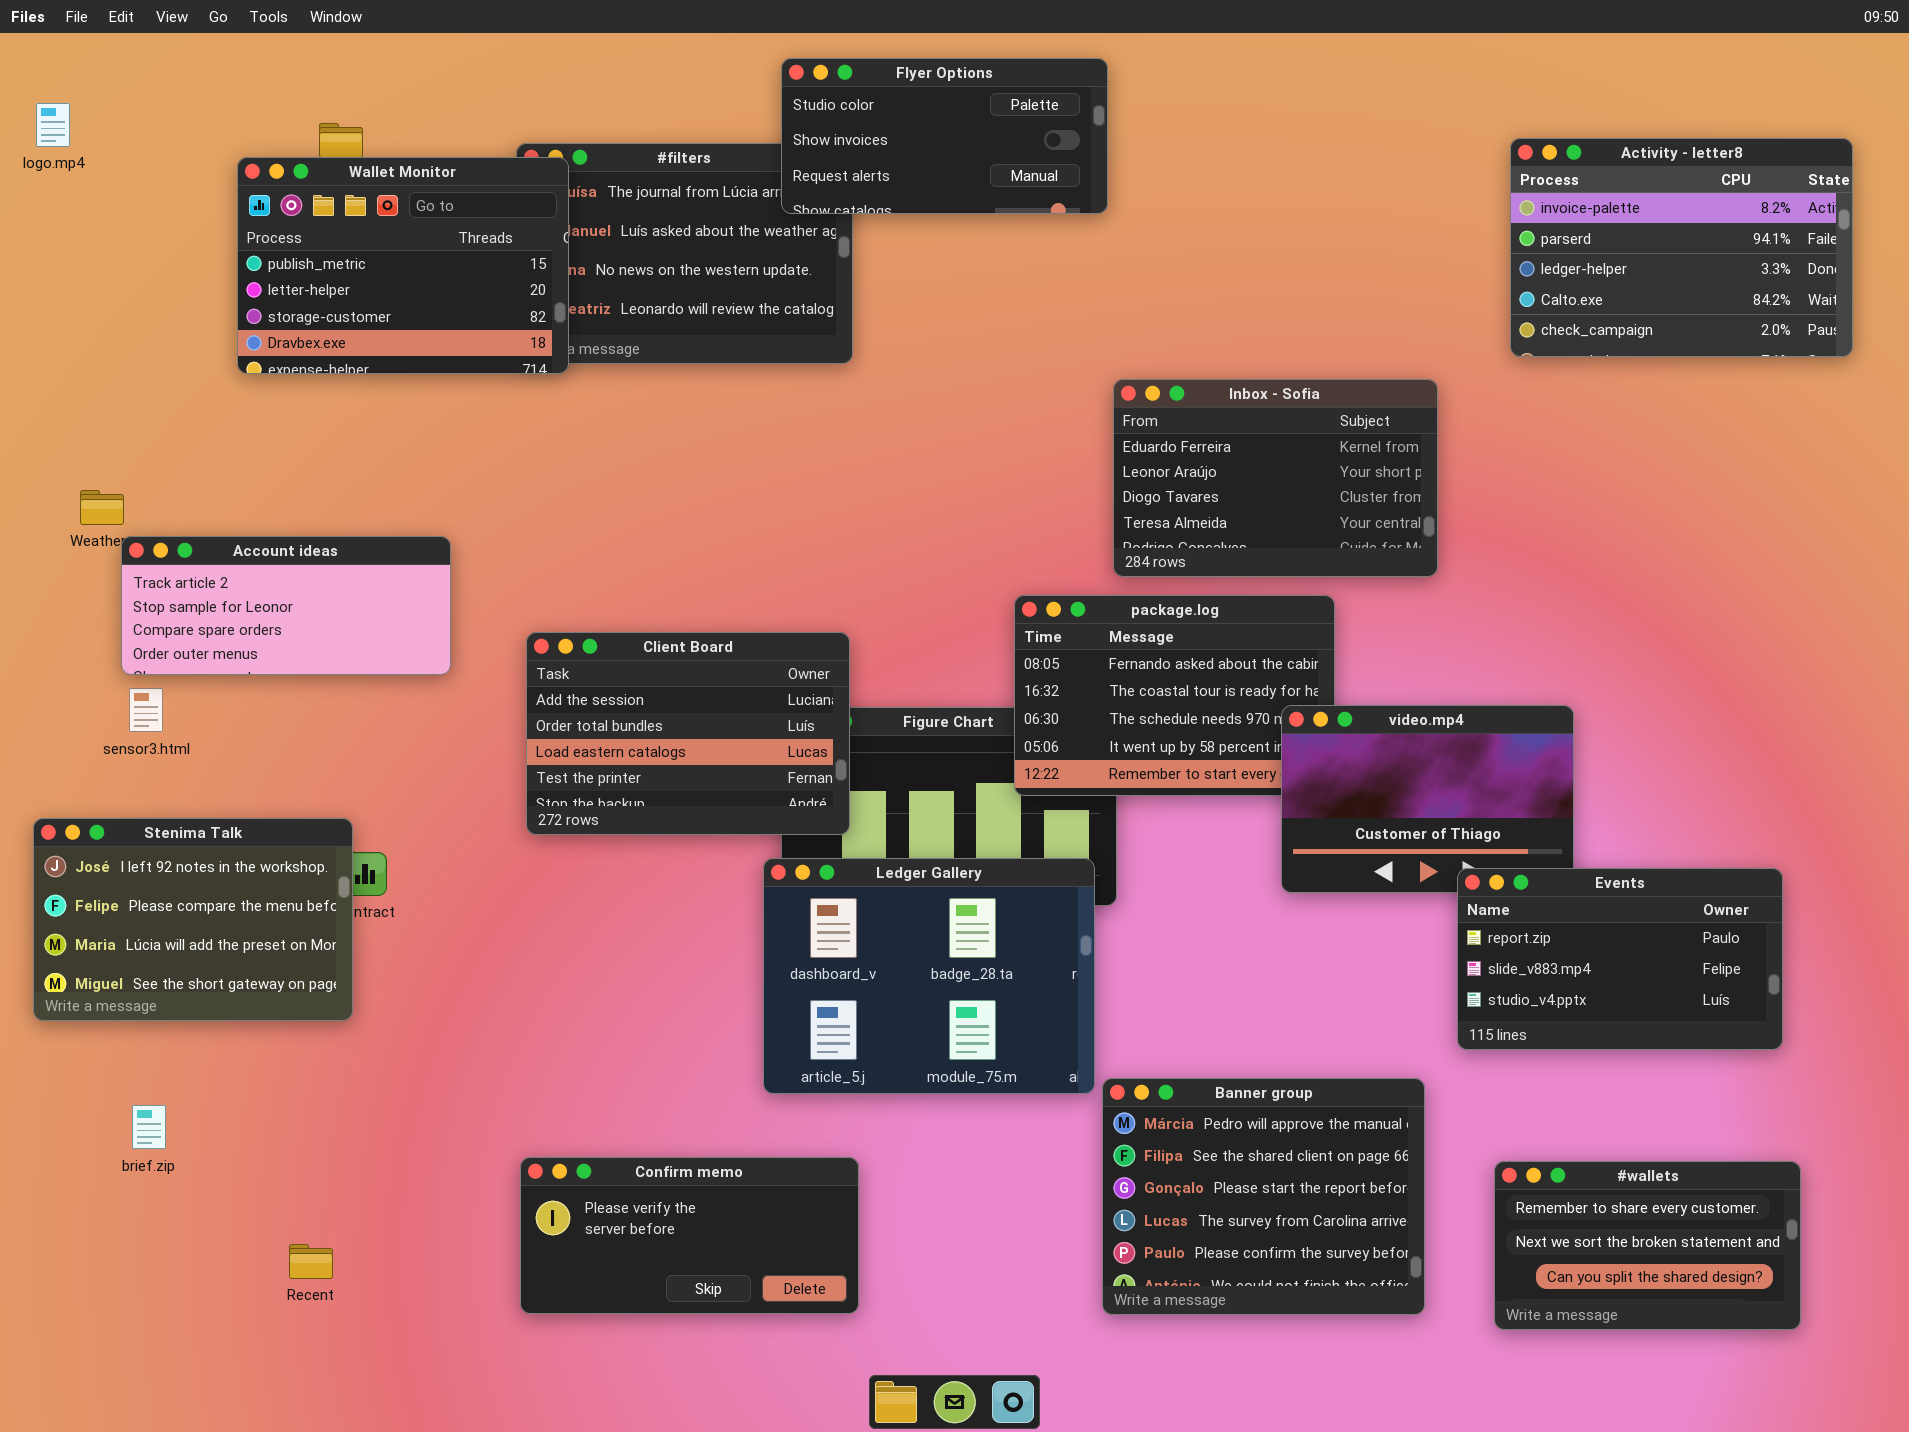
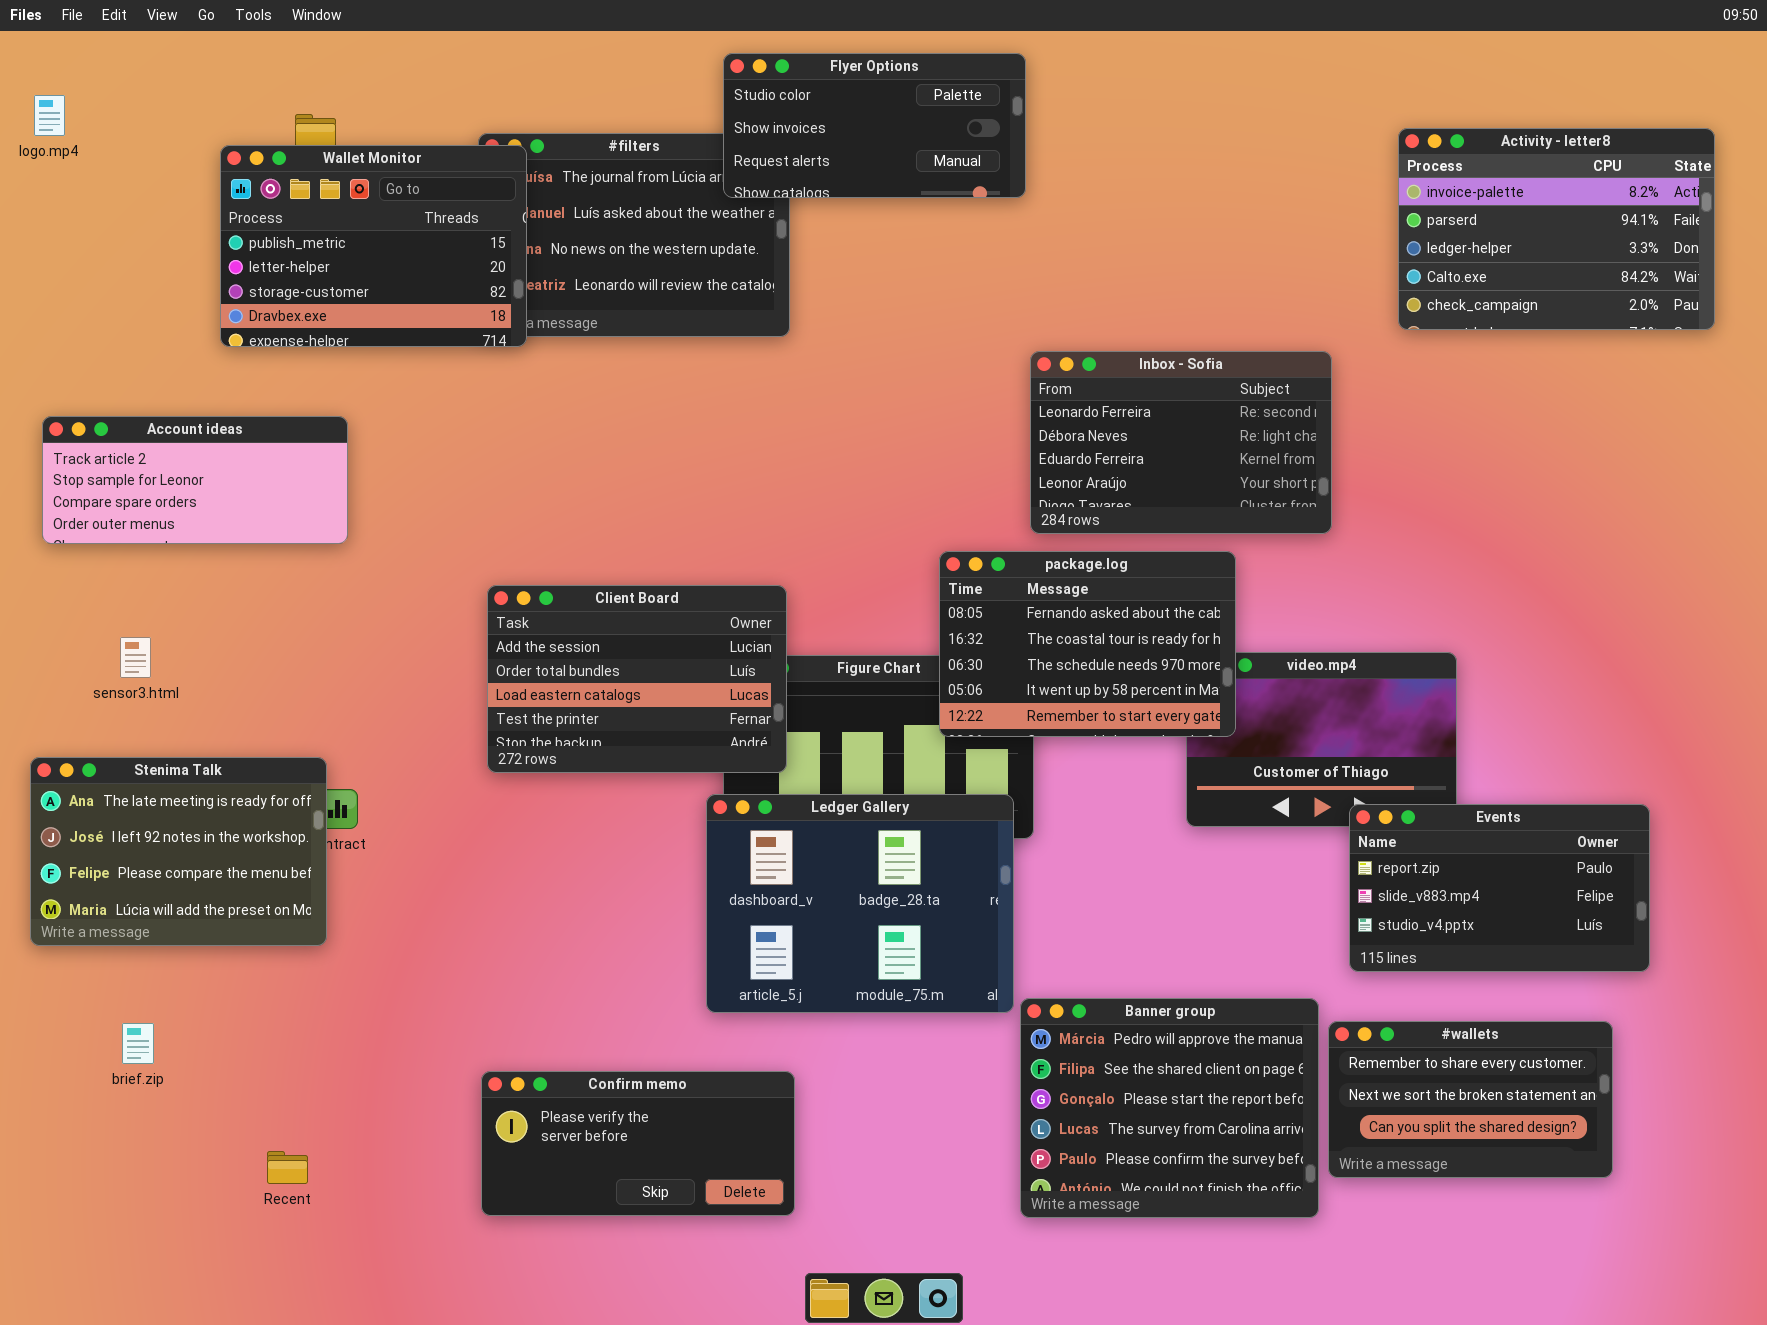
Inbox - Sofia: [1113,379,1438,577] -> [1030,351,1332,534], scrolled up 2 rows
Account ideas: [121,536,451,675] -> [42,416,348,544], moved
package.log: [1014,595,1335,796] -> [939,551,1236,737], raised
Stenima Talk: [33,818,353,1021] -> [30,757,327,946], scrolled up 1 row
#wallets: [1494,1161,1801,1330] -> [1328,1021,1613,1178], moved

